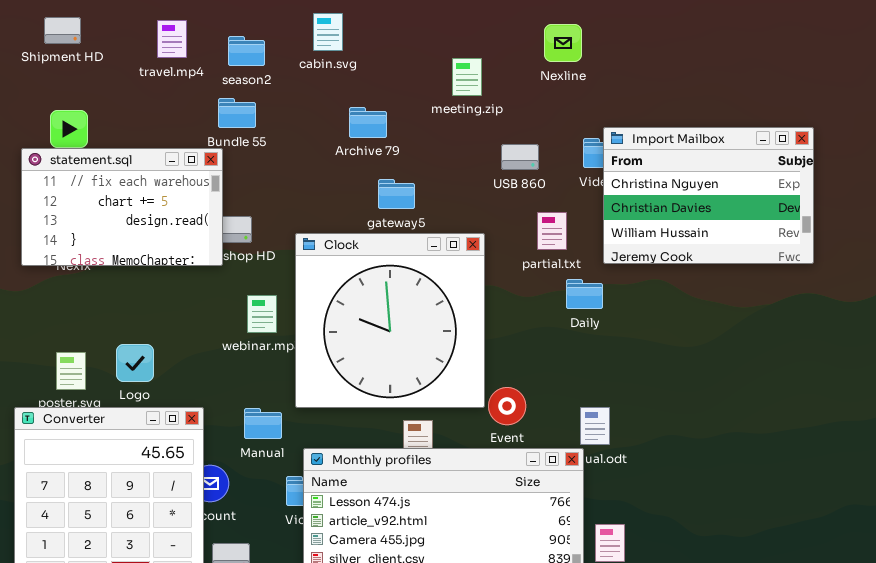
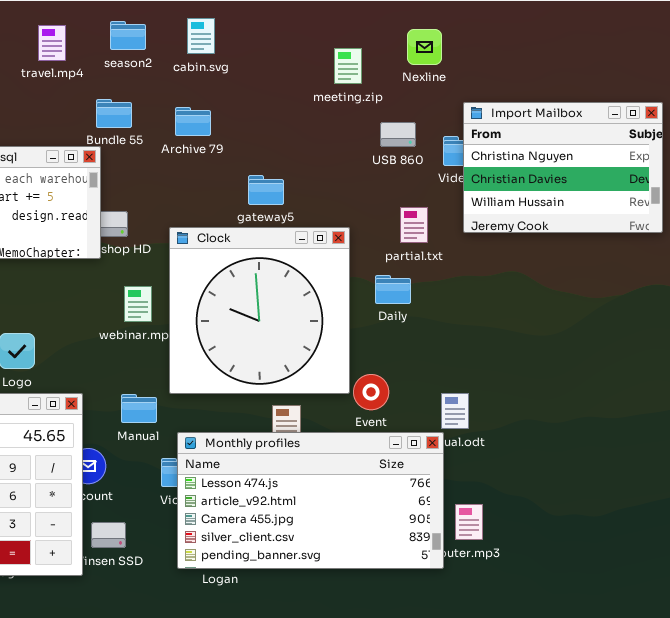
season2: [228,36,265,66] -> [110,21,146,50], moved
meeting.zip: [452,58,482,96] -> [334,48,362,84], moved
Archive 79: [349,107,387,138] -> [175,107,211,136], moved
Import Mailbox: [603,127,814,264] -> [463,102,663,233], moved
USB 860: [501,144,539,170] -> [380,122,416,147], moved
Daily: [566,279,603,309] -> [375,275,411,304], moved

